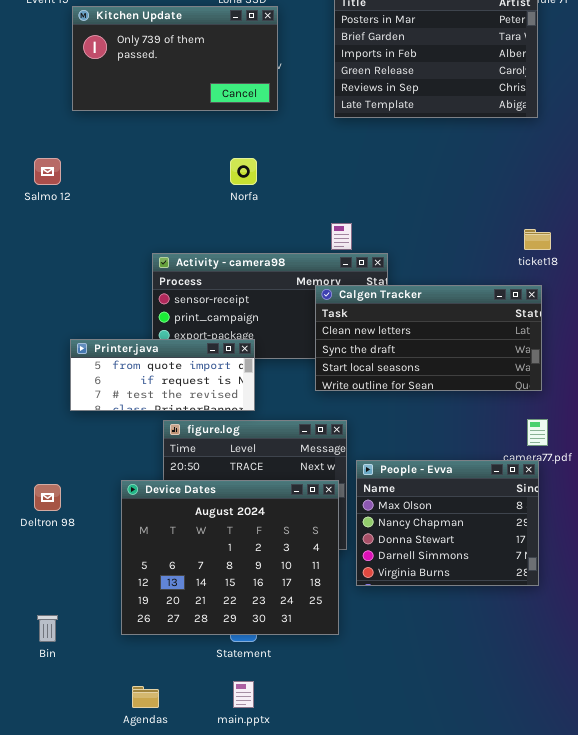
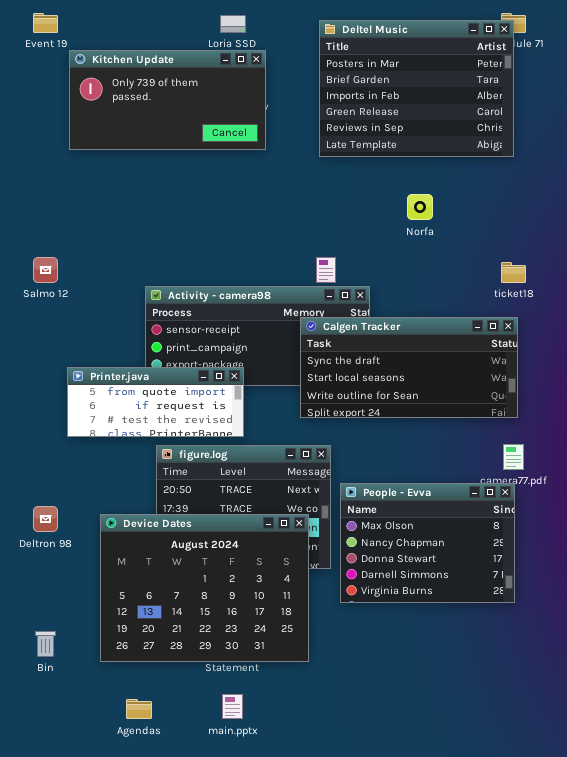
Salmo 12: [34,158,61,185] -> [33,257,58,283], moved
Norfa: [230,158,257,185] -> [407,194,433,220], moved
Calgen Tracker: [315,285,542,391] -> [300,317,518,418], scrolled down 1 row
Device Dates: [121,480,339,635] -> [100,514,309,662], moved

